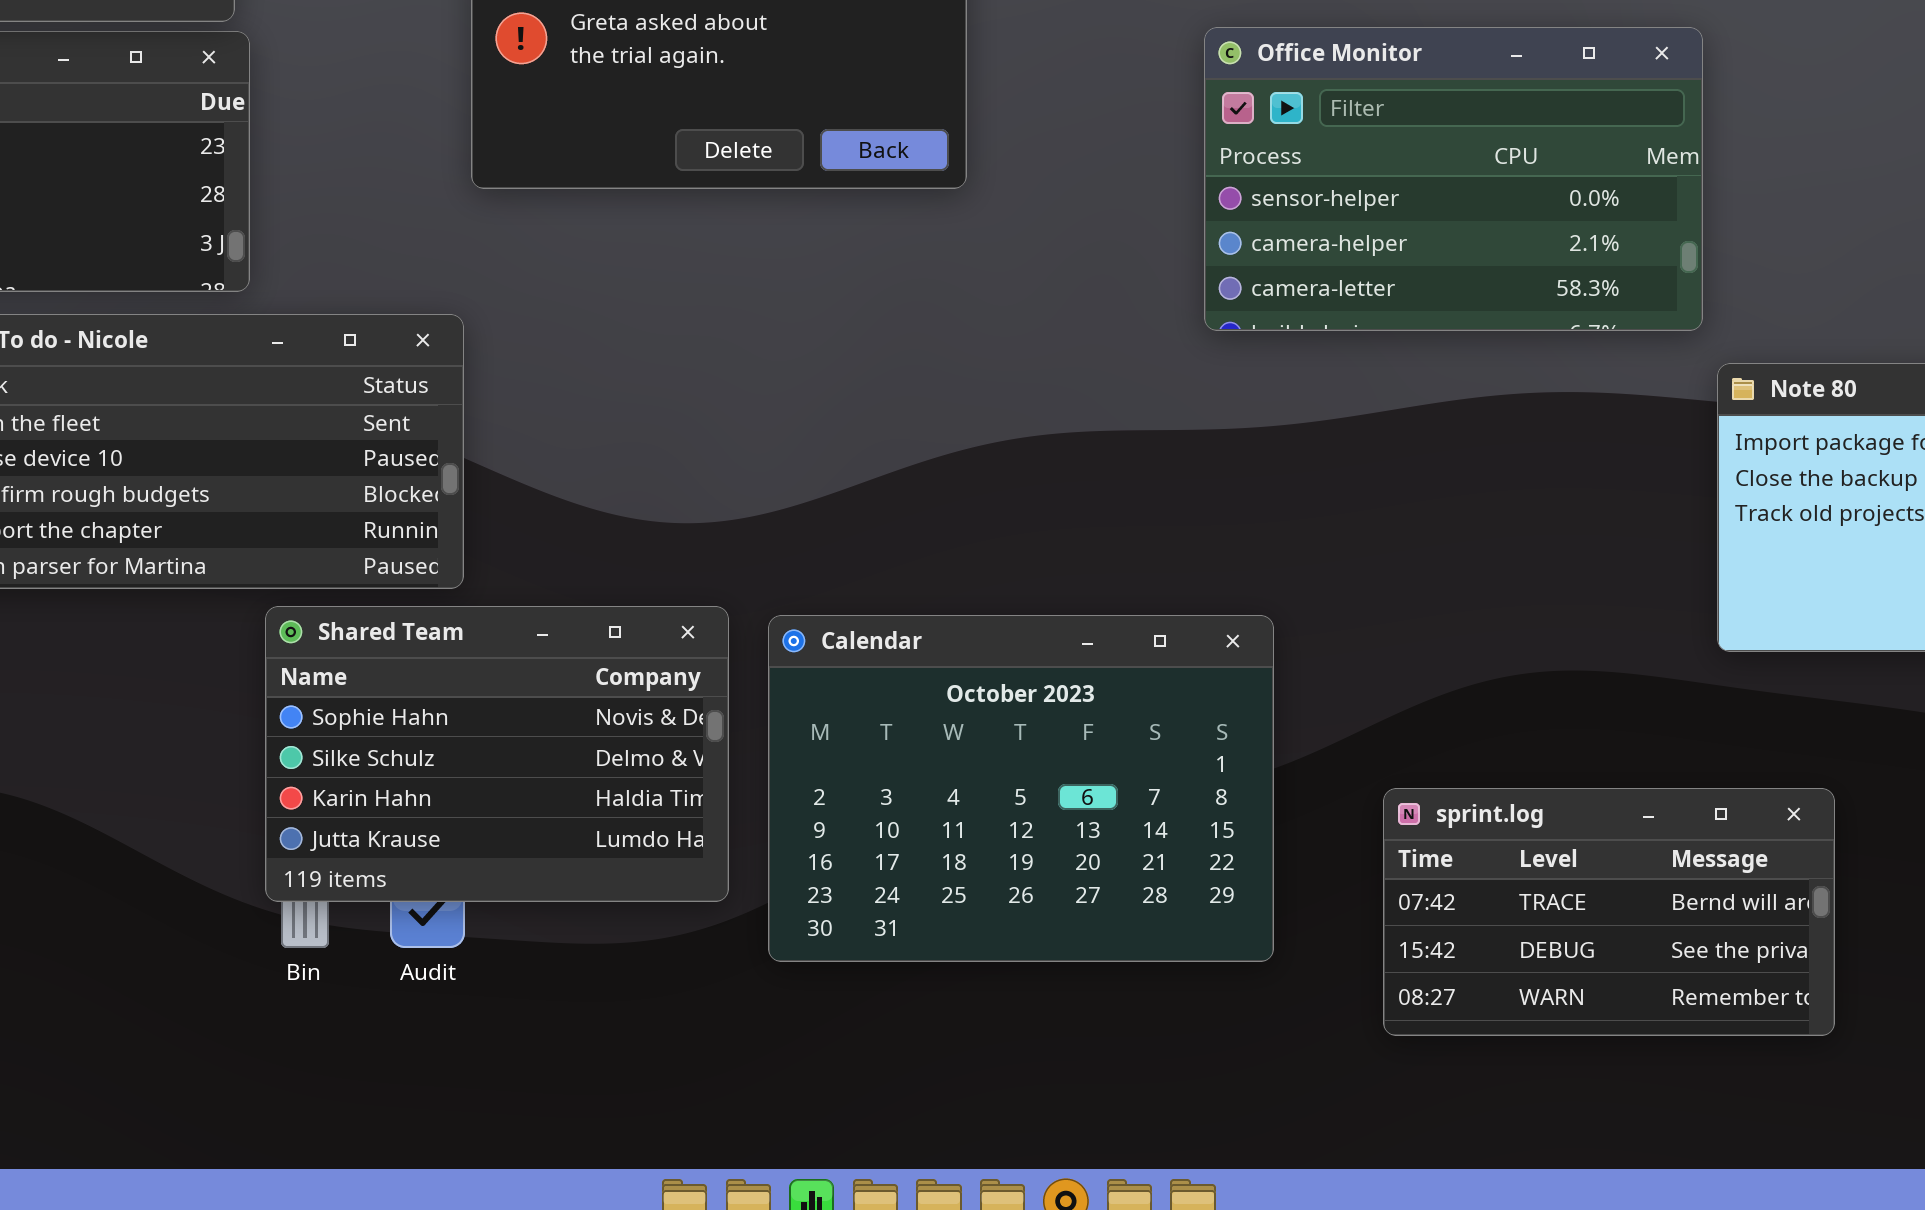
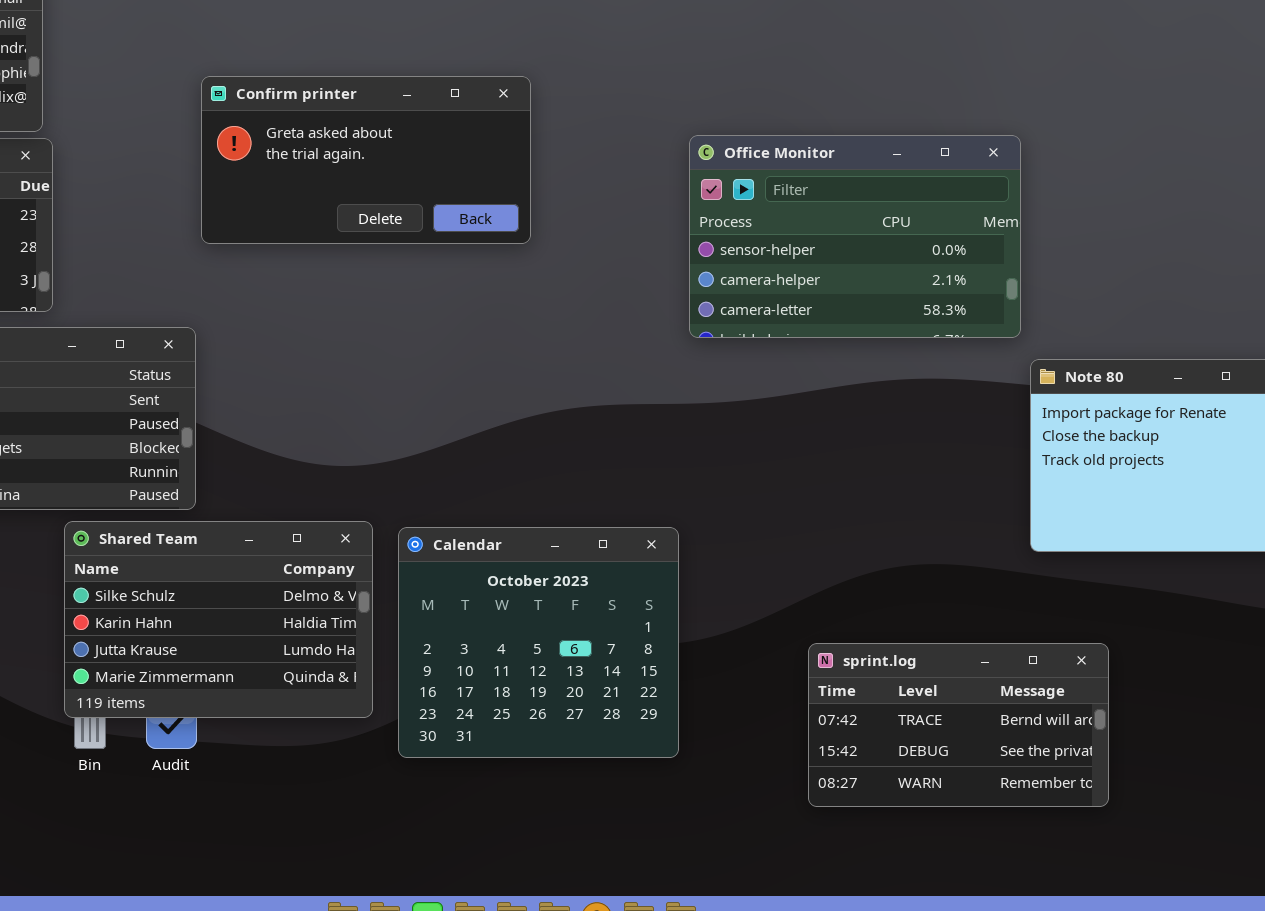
Shared Team: [265,606,729,902] -> [64,521,373,718], scrolled down 1 row
Calendar: [768,615,1274,962] -> [398,527,679,758], resized

